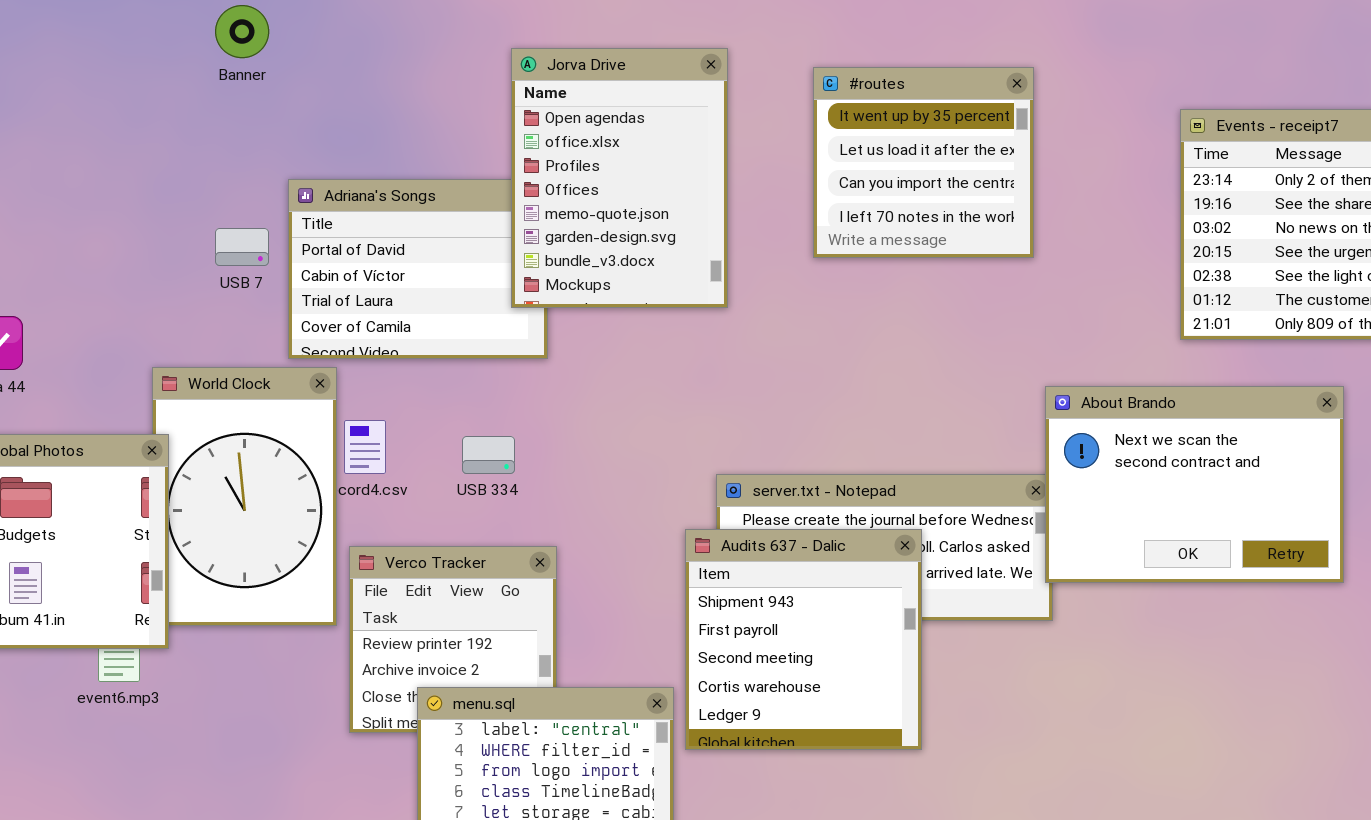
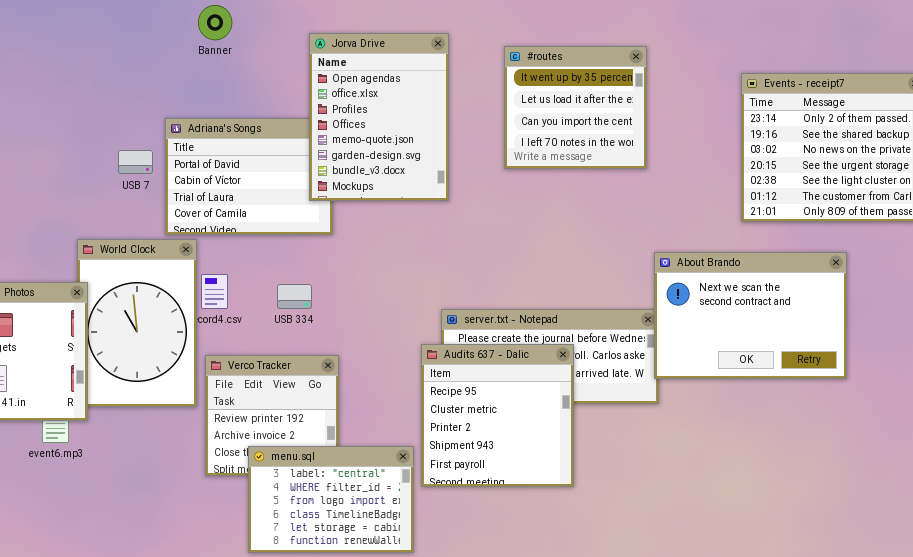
Banner: [215,5,269,58] -> [198,5,232,40], moved
Audits 637 - Dalic: [685,529,922,750] -> [421,344,574,487], scrolled up 3 rows

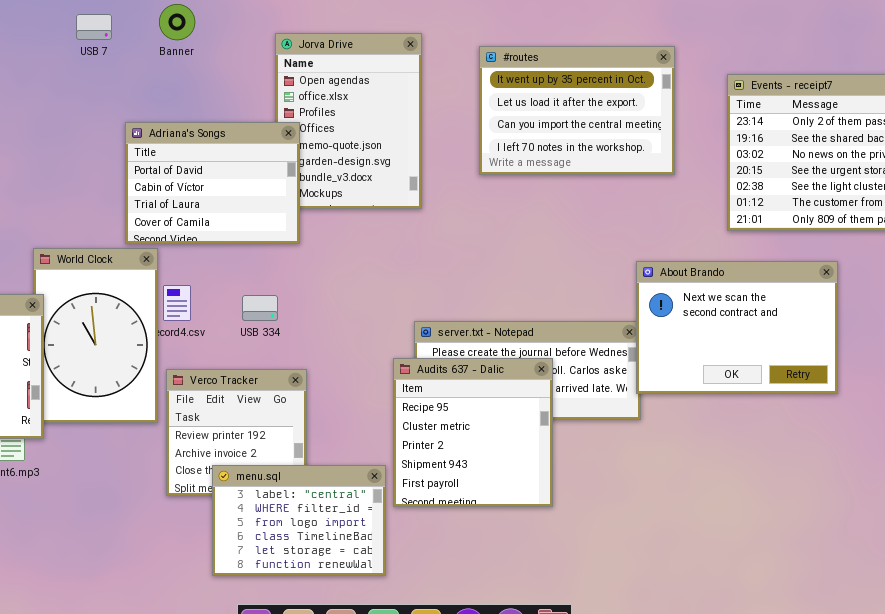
#routes: [504,46,647,169] -> [479,46,675,175], resized
Adriana's Songs: [165,118,333,235] -> [125,122,300,244], raised
USB 7: [118,150,153,174] -> [76,14,112,40], moved

